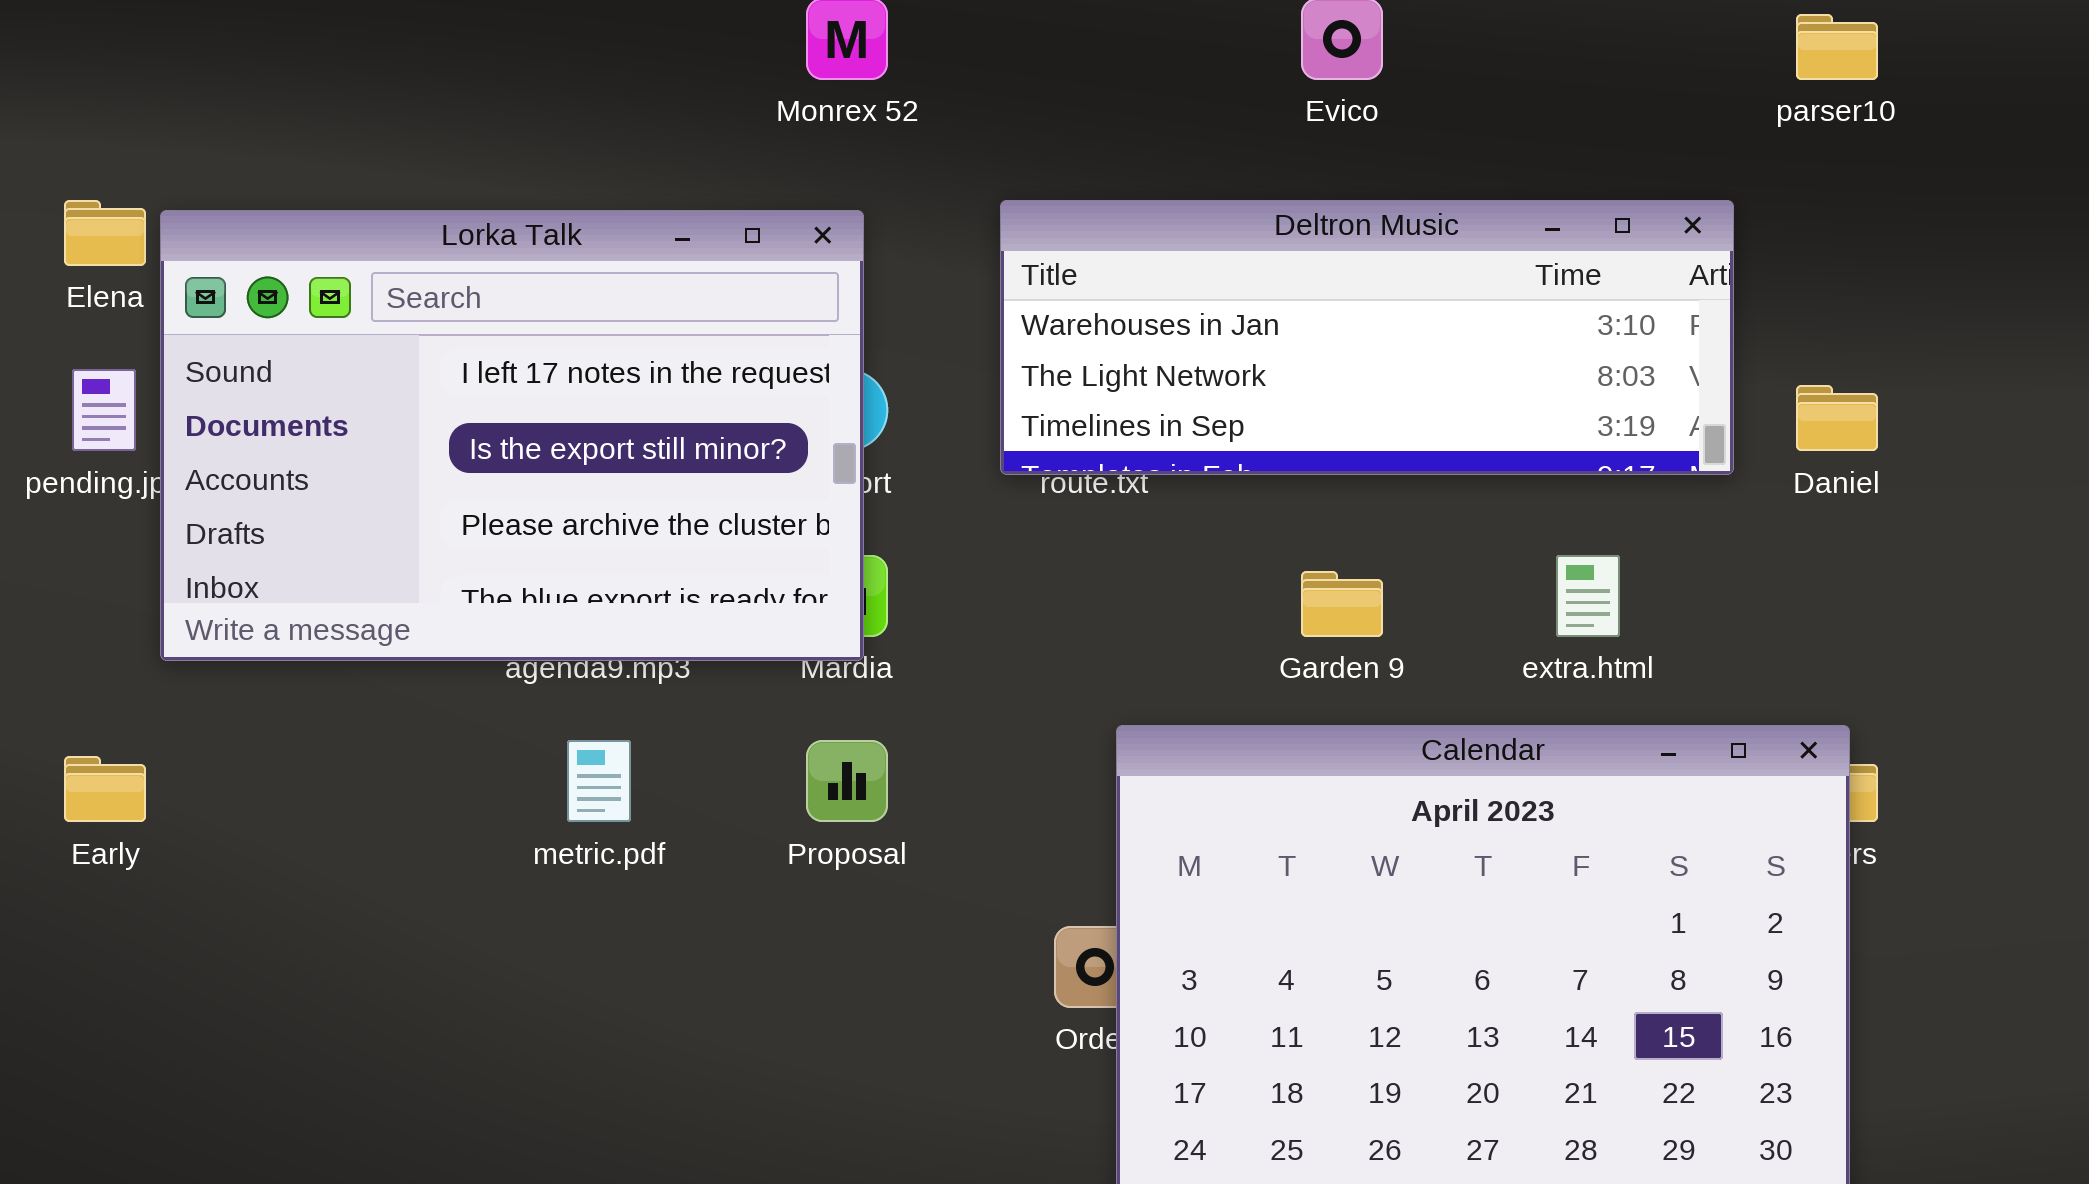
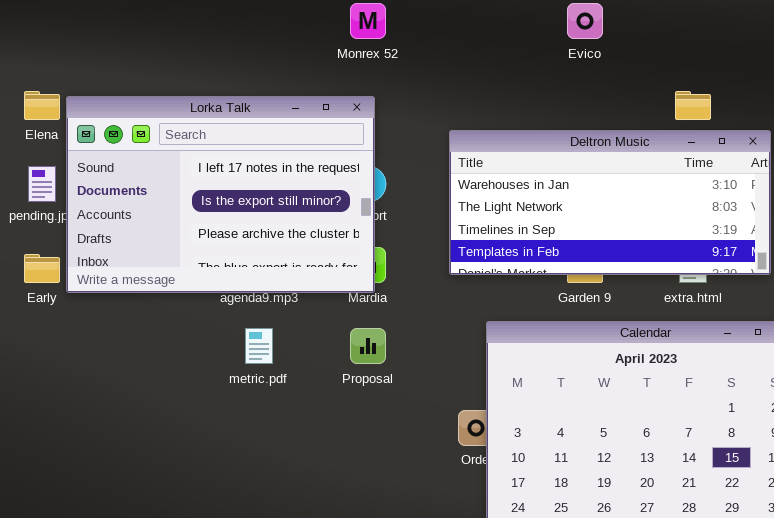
Deltron Music: [1000,200,1734,475] -> [449,130,771,275], moved, resized
Early: [64,756,146,822] -> [24,254,60,283], moved

